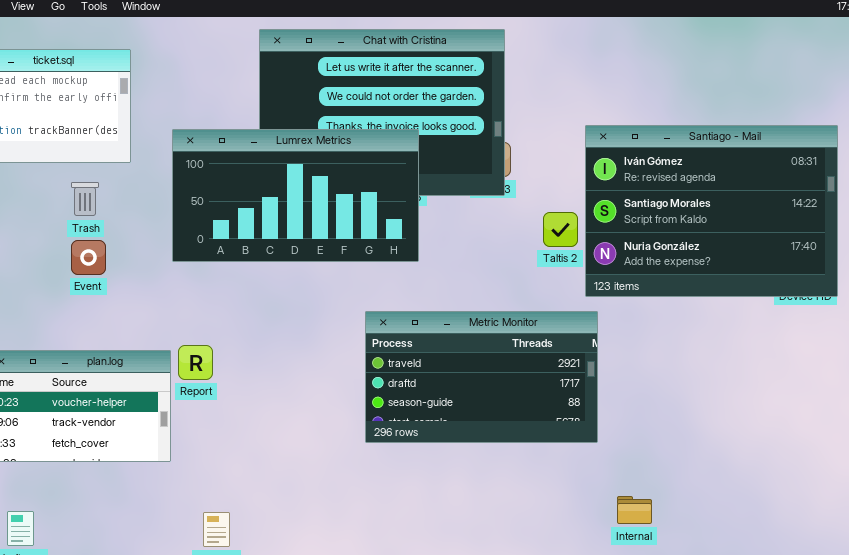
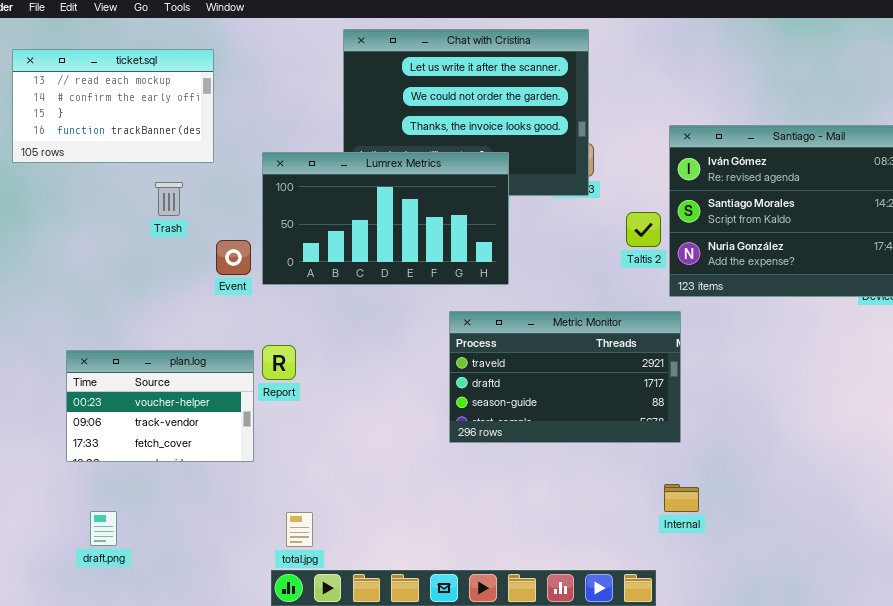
Lumrex Metrics: [172,129,419,262] -> [262,152,509,285], moved
Event: [71,240,106,275] -> [216,240,251,275], moved
Internal: [617,496,652,524] -> [664,484,699,512], moved

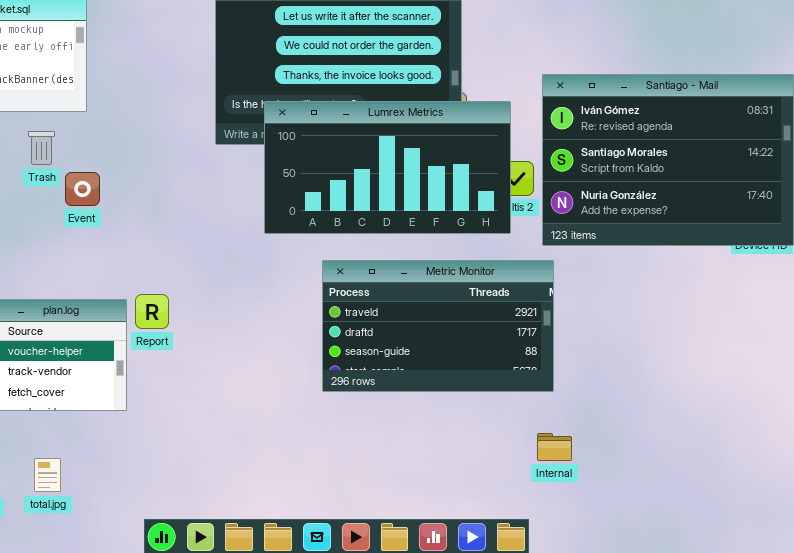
Lumrex Metrics: [262,152,509,285] -> [264,101,511,234], moved
Event: [216,240,251,275] -> [65,172,100,206], moved
total.jpg: [286,512,313,547] -> [34,458,61,492], moved

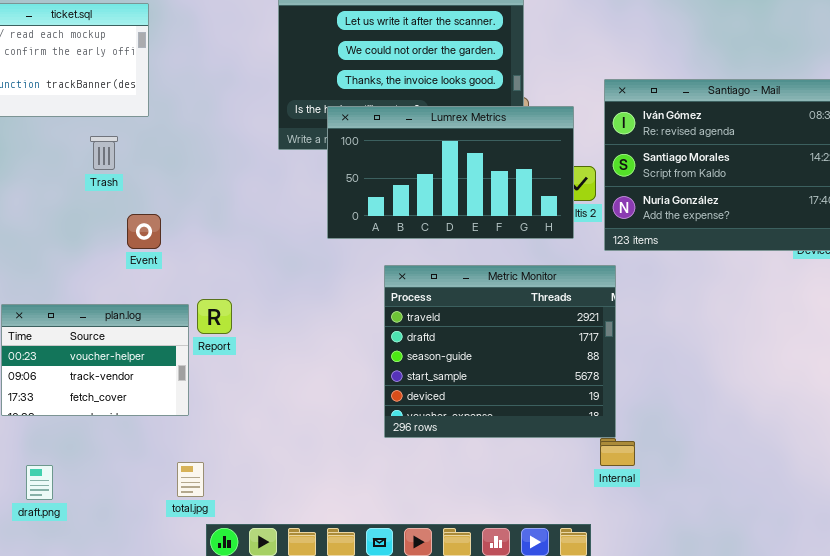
Event: [65,172,100,206] -> [127,214,161,249], moved
Metric Monitor: [322,260,554,392] -> [384,265,616,438], resized
total.jpg: [34,458,61,492] -> [177,462,204,497], moved

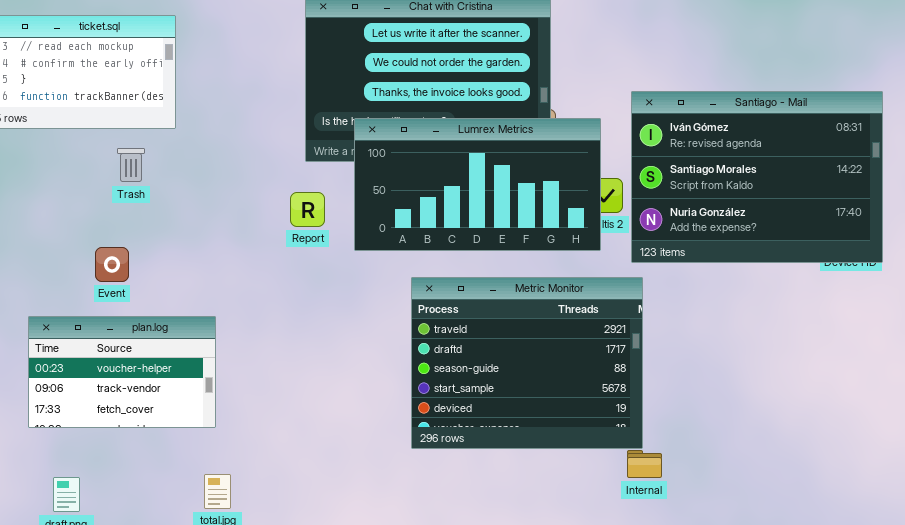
Event: [127,214,161,249] -> [95,247,129,282], moved
Report: [197,299,232,334] -> [290,192,325,227], moved

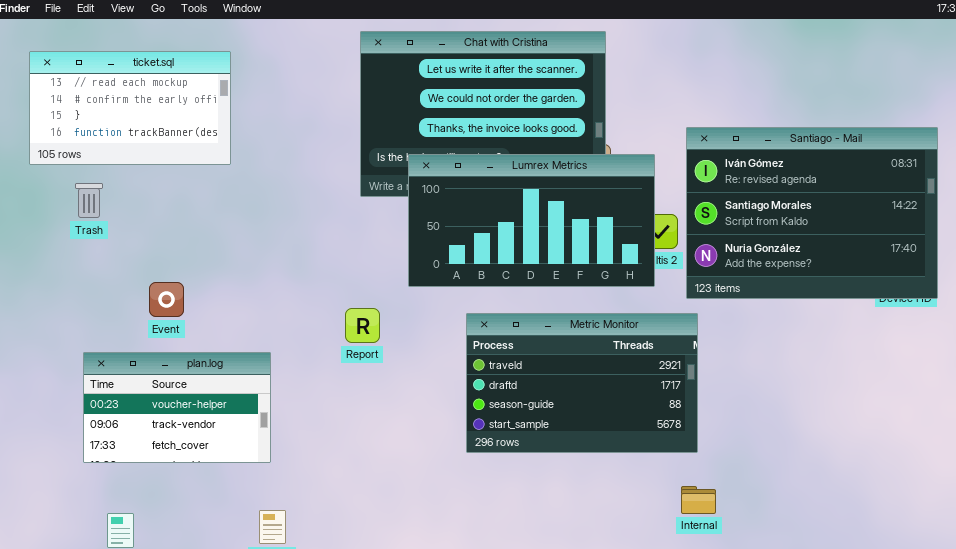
Trash: [117,148,145,182] -> [75,183,103,218], moved
Report: [290,192,325,227] -> [345,308,380,343], moved
Metric Monitor: [411,277,643,449] -> [466,313,698,453], resized

